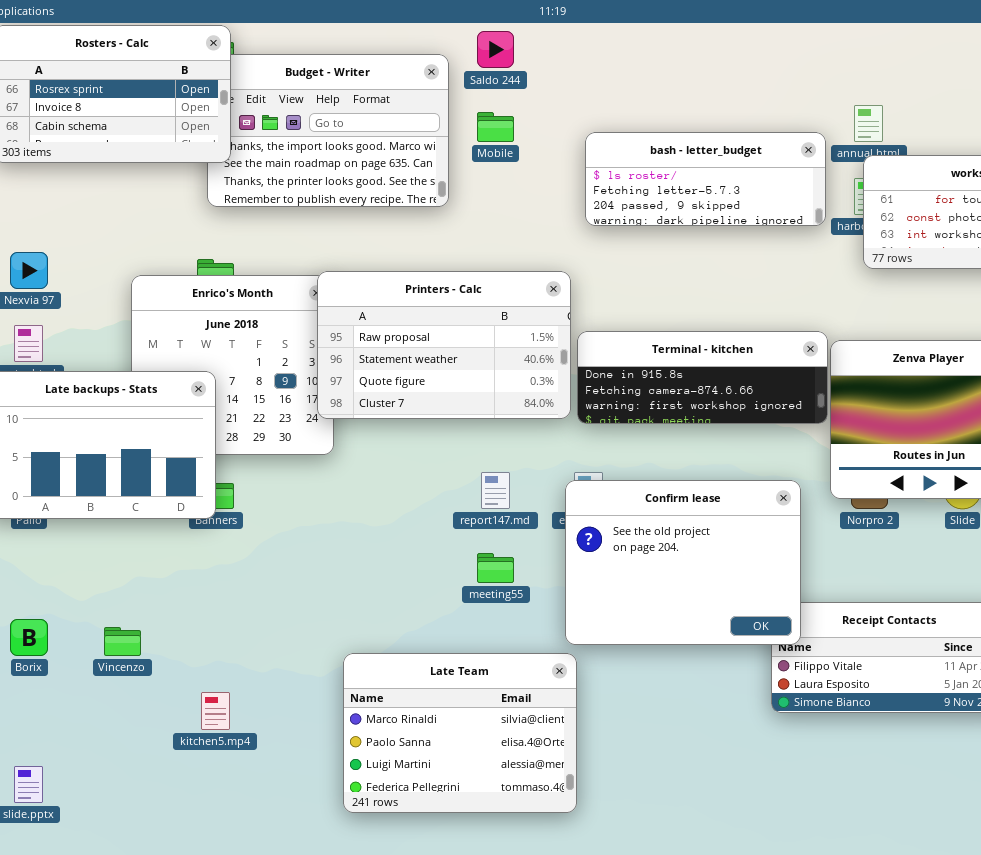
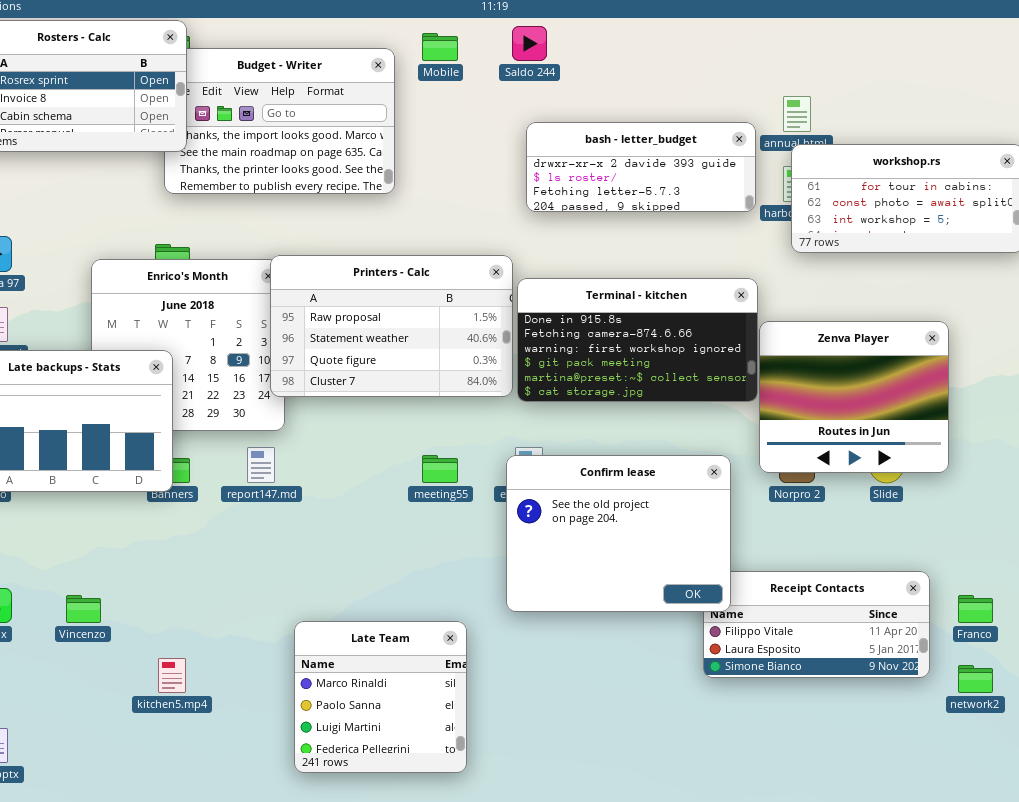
Saldo 244: [477,31,514,68] -> [512,26,547,61], moved
Mobile: [477,112,514,142] -> [422,33,458,61], moved
bash - letter_budget: [585,132,826,226] -> [526,122,756,212], scrolled up 1 row
Terminal - kitchen: [577,331,828,424] -> [517,278,758,402], resized
report147.md: [481,472,510,509] -> [247,447,275,483], moved
meeting55: [477,553,514,583] -> [422,455,458,483], moved
Late Team: [343,653,577,813] -> [294,621,467,773], resized

